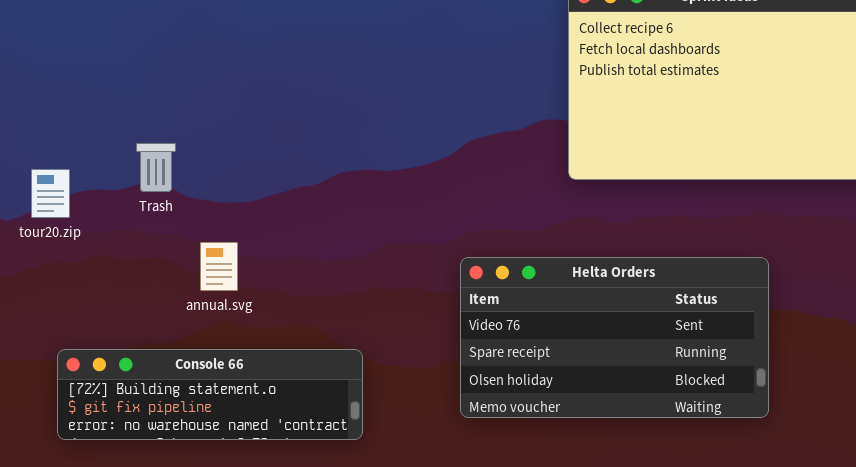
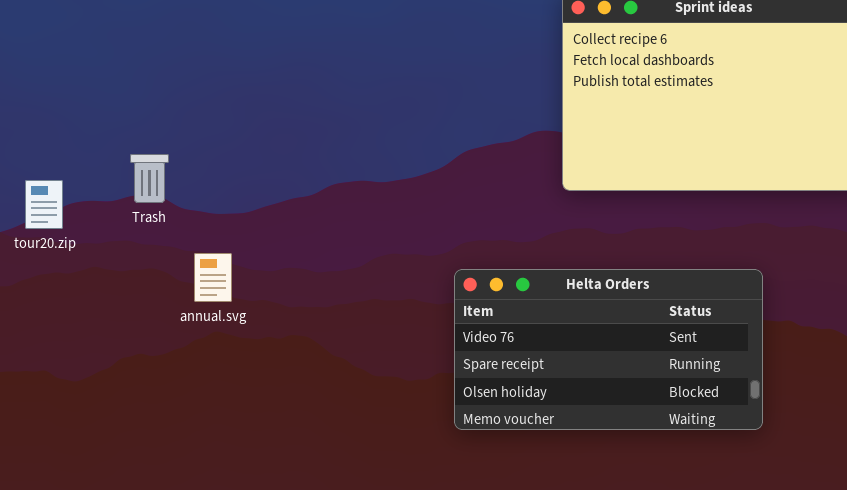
Console 66: [57,349,363,440] -> none, closed

